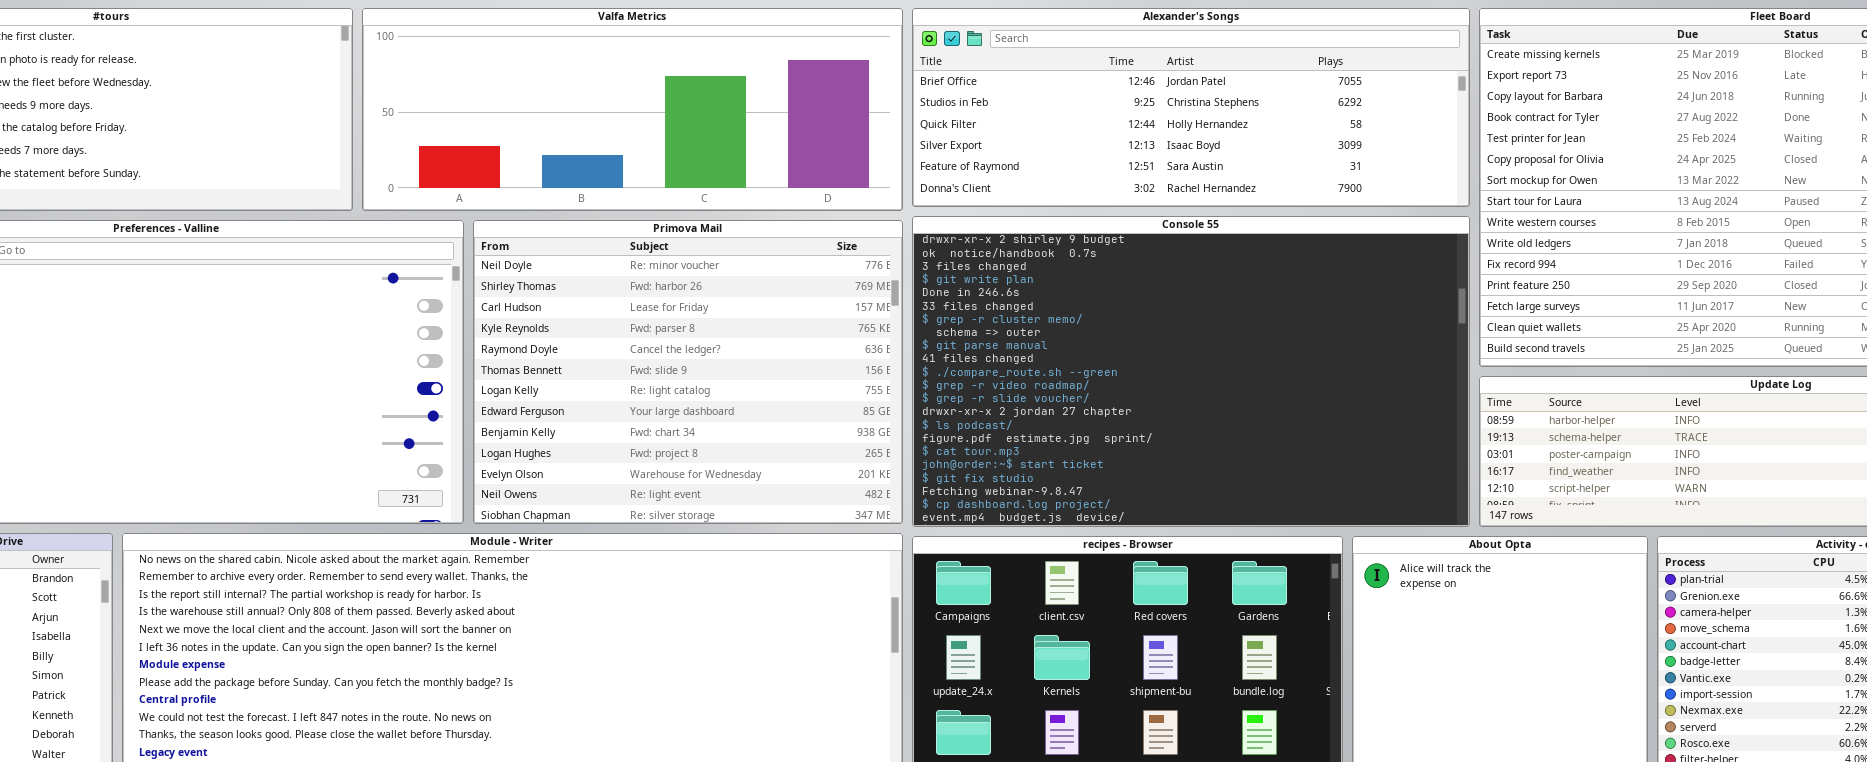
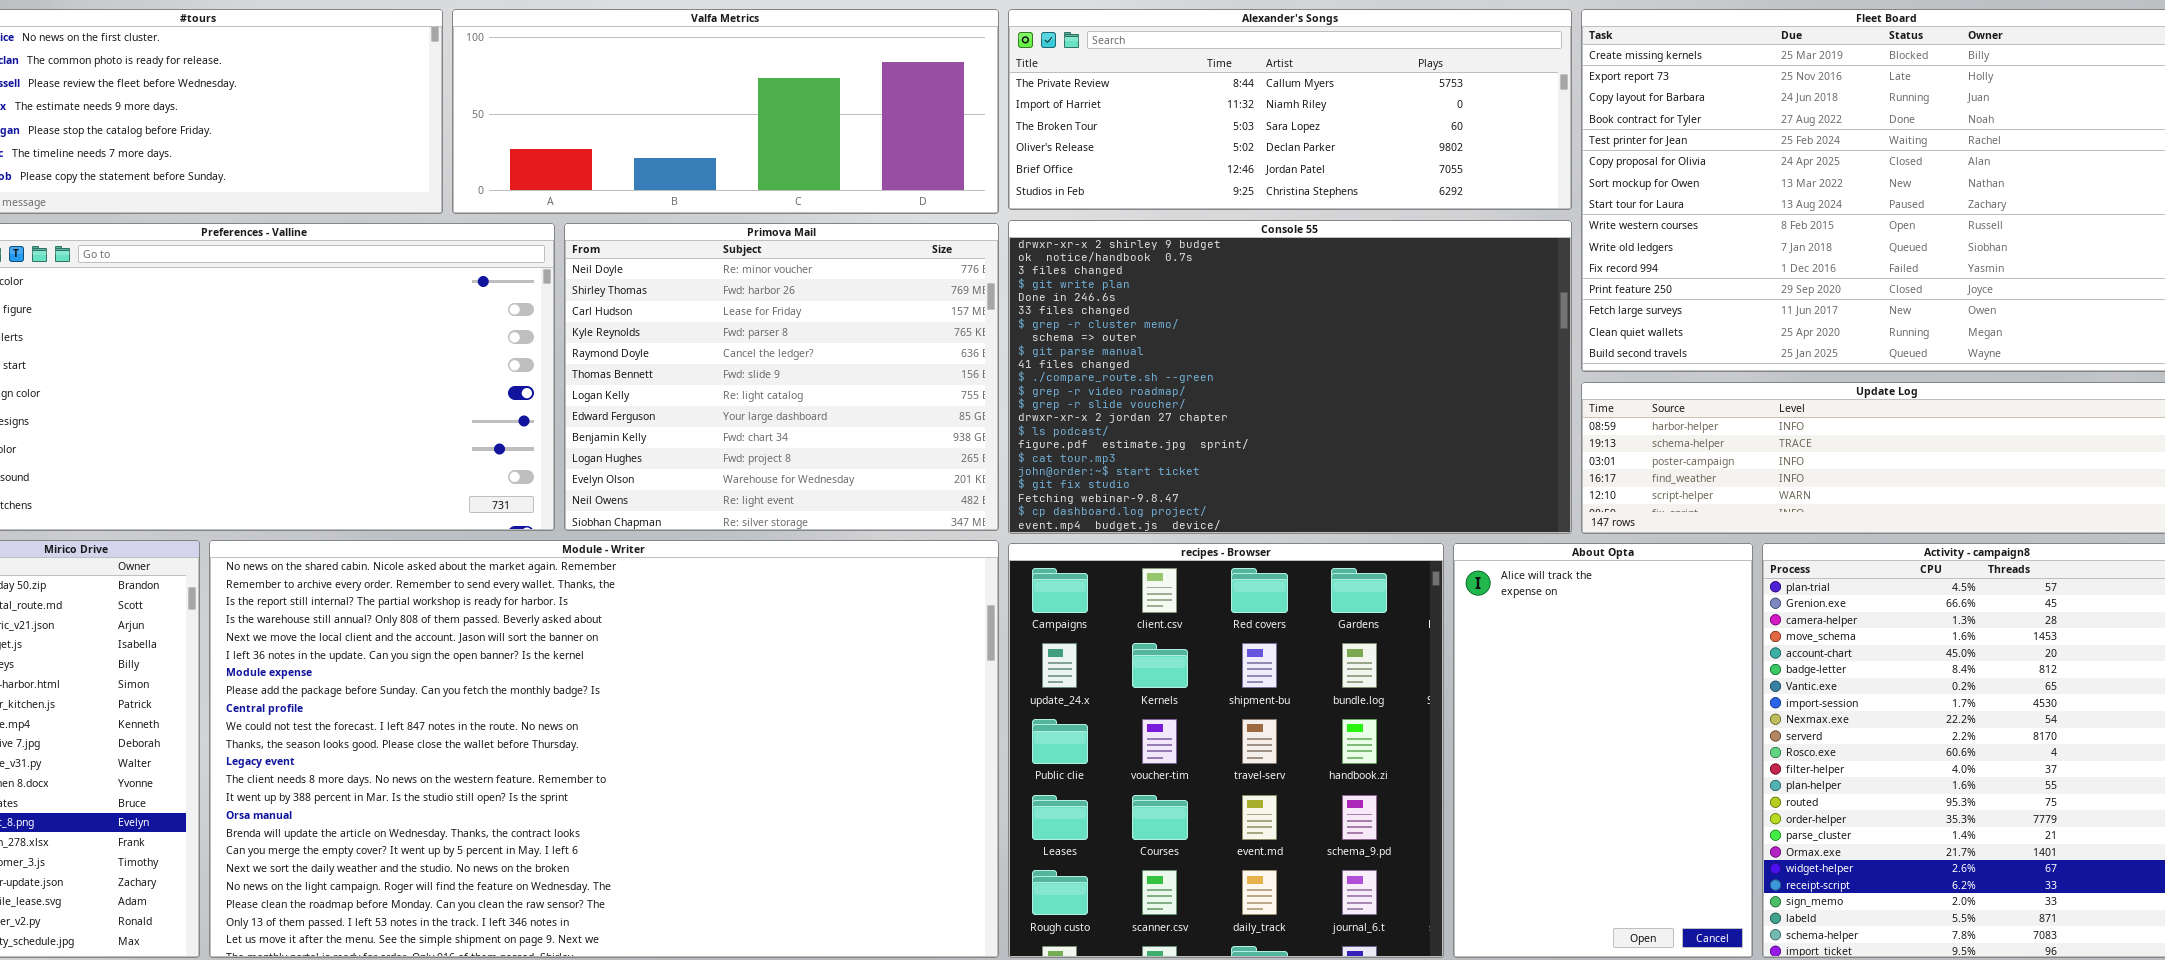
Alexander's Songs: [912,8,1470,207] -> [1008,9,1572,210], scrolled up 4 rows

